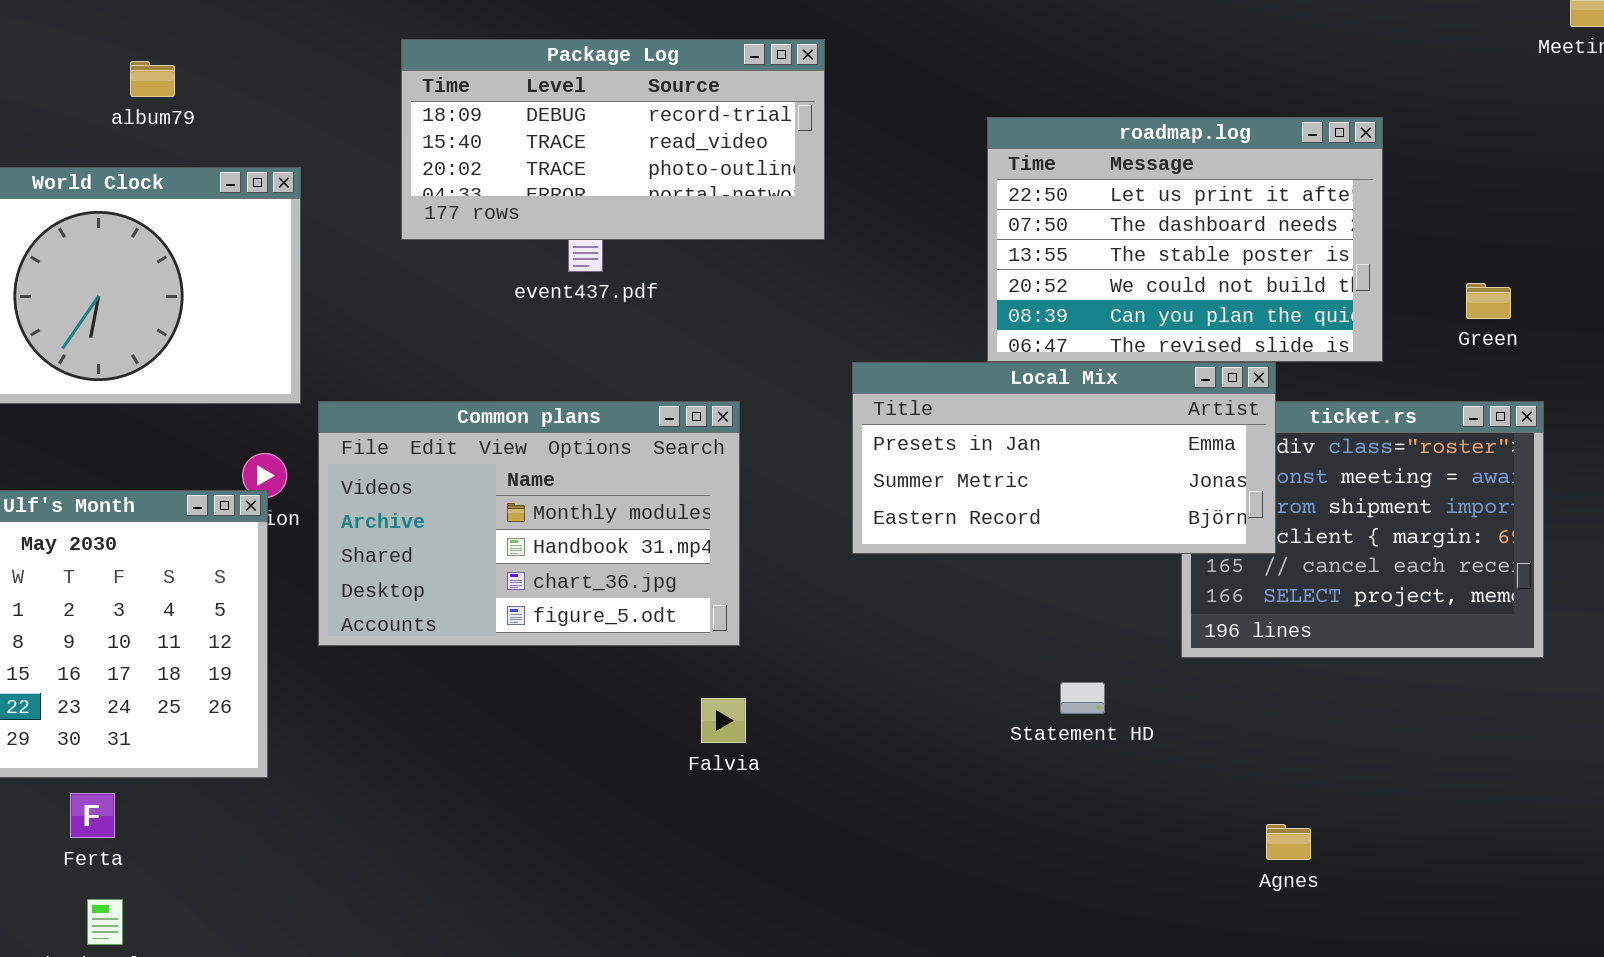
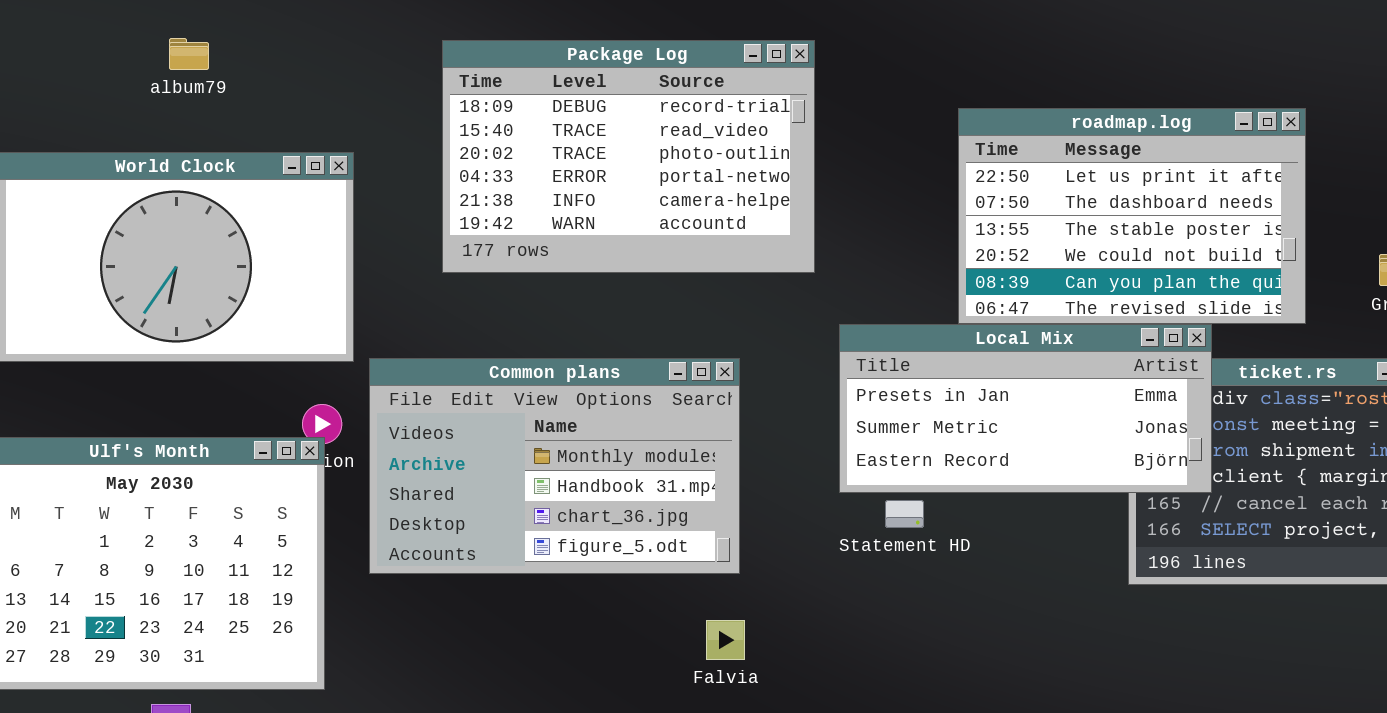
Package Log: [401,39,825,240] -> [442,40,815,273], resized
album79: [130,61,175,97] -> [169,38,209,70], moved
Statement HD: [1060,682,1105,714] -> [885,500,924,528], moved

